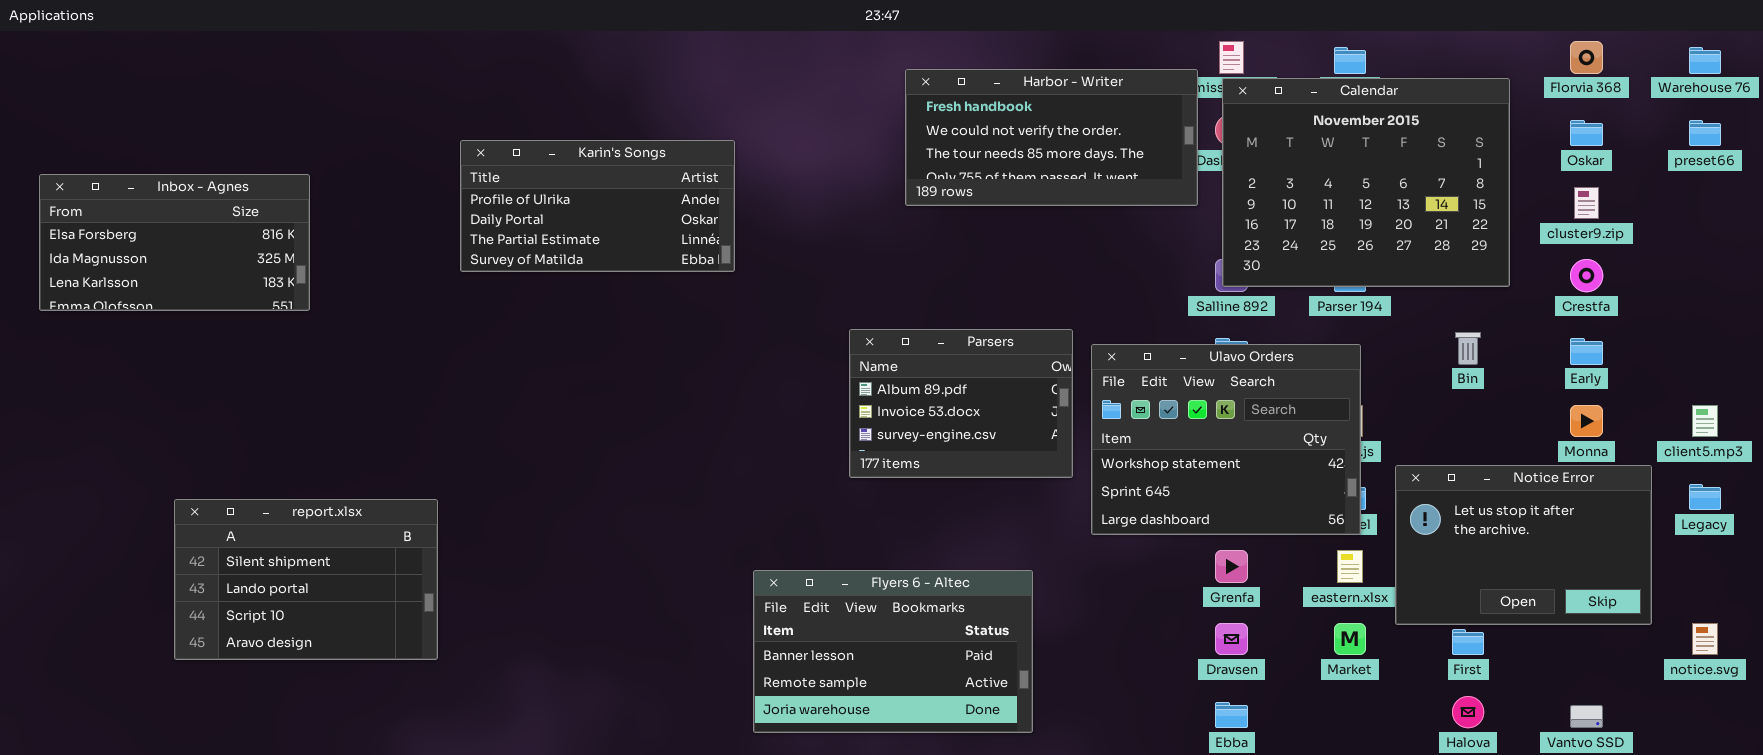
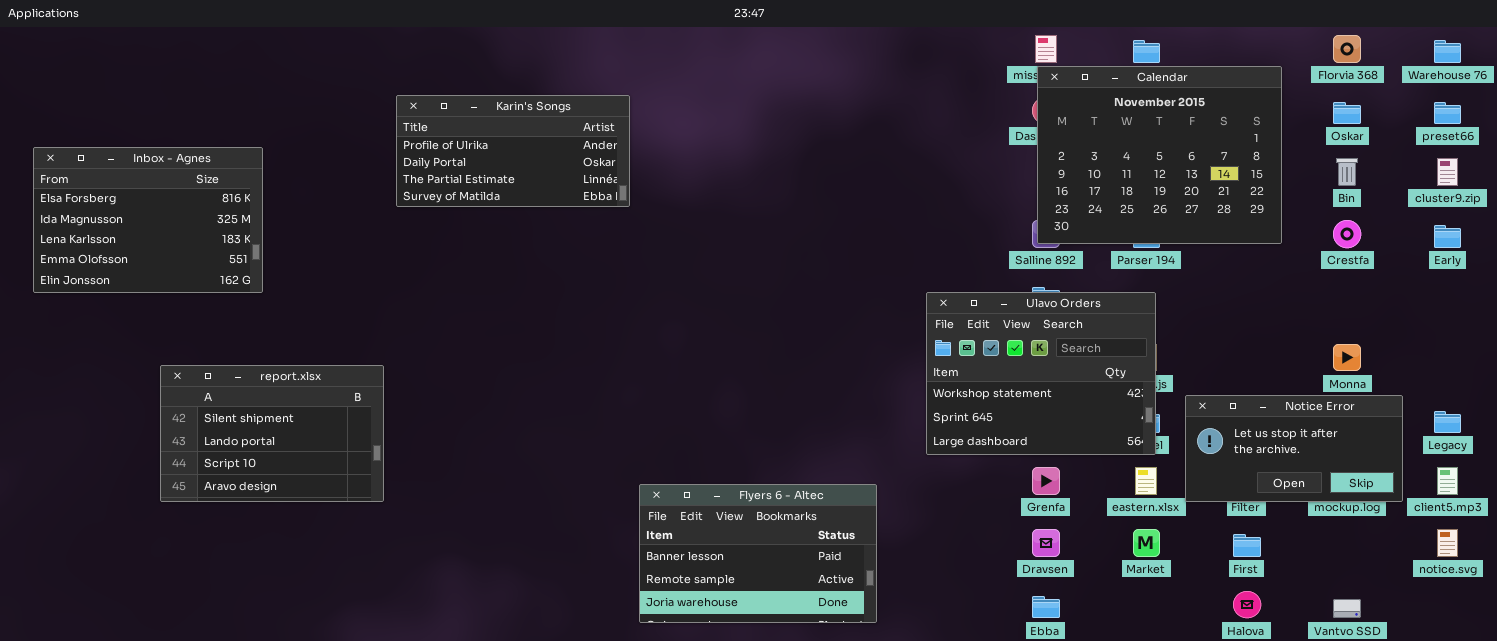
Harbor - Writer: [905,69,1198,206] -> none, closed
Karin's Songs: [460,140,735,272] -> [396,95,630,207], moved
Inbox - Agnes: [39,174,310,311] -> [33,147,263,293], resized
cluster9.zip: [1574,187,1599,219] -> [1437,158,1458,186], moved
Parsers: [849,329,1073,478] -> none, closed
Bin: [1455,332,1481,365] -> [1336,158,1358,186], moved
Early: [1570,338,1603,365] -> [1434,225,1461,248], moved
client5.mp3: [1692,405,1718,437] -> [1437,467,1458,495], moved
Notice Error: [1395,465,1652,625] -> [1185,395,1403,502], resized
report.xlsx: [174,499,438,660] -> [160,365,384,502], moved

